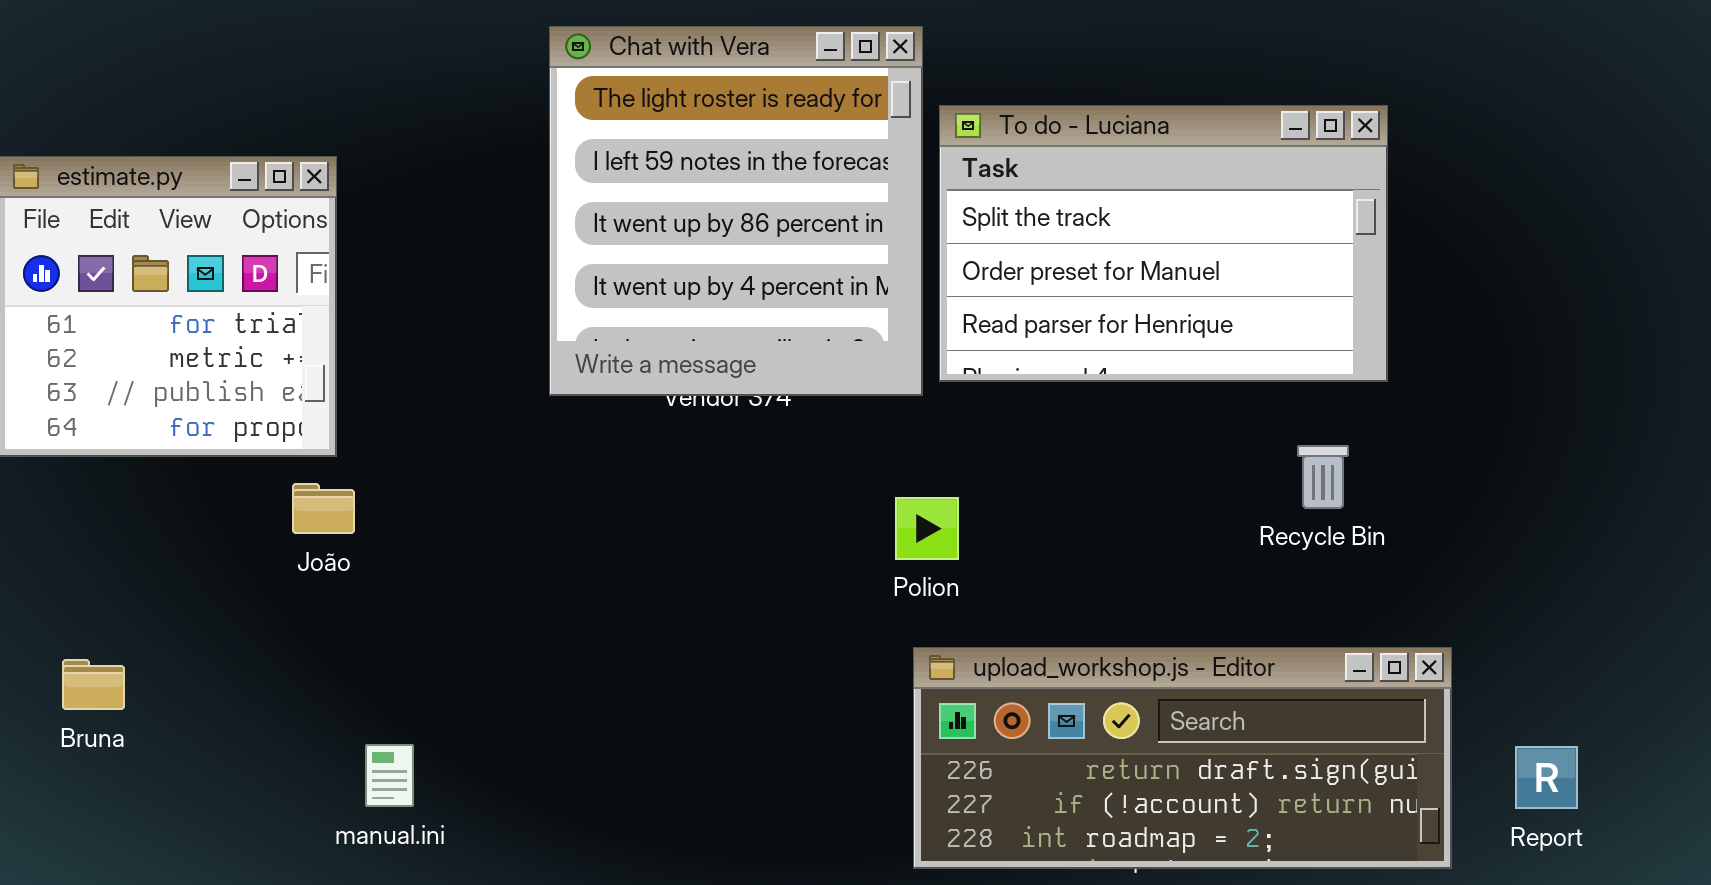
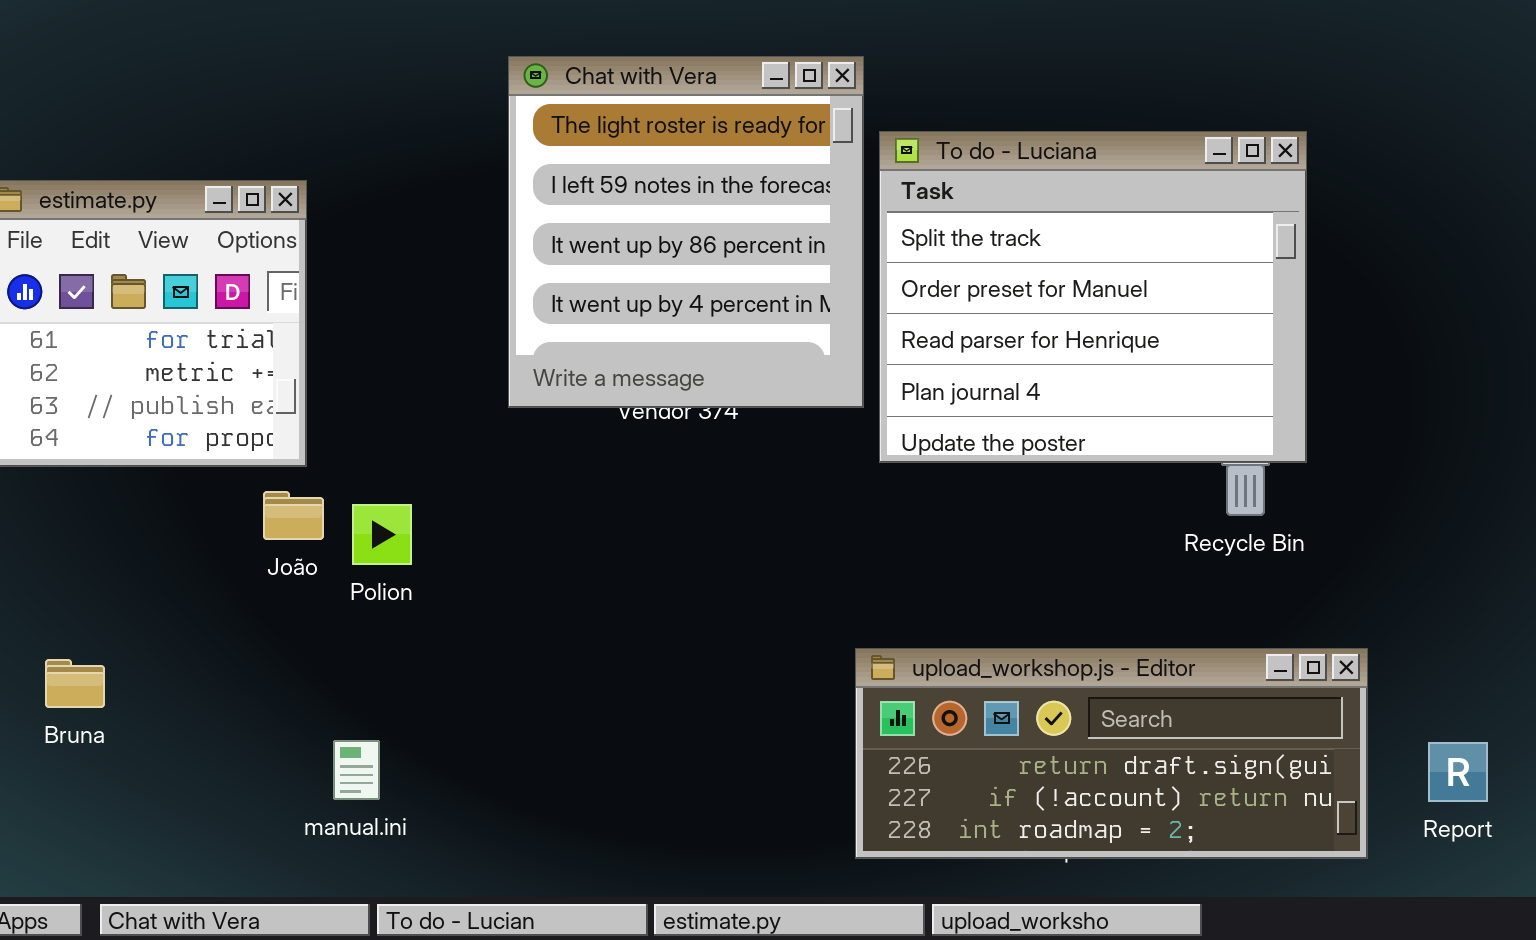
To do - Luciana: [939,105,1388,382] -> [879,131,1307,463], resized
Polion: [895,497,959,560] -> [352,504,412,565], moved

